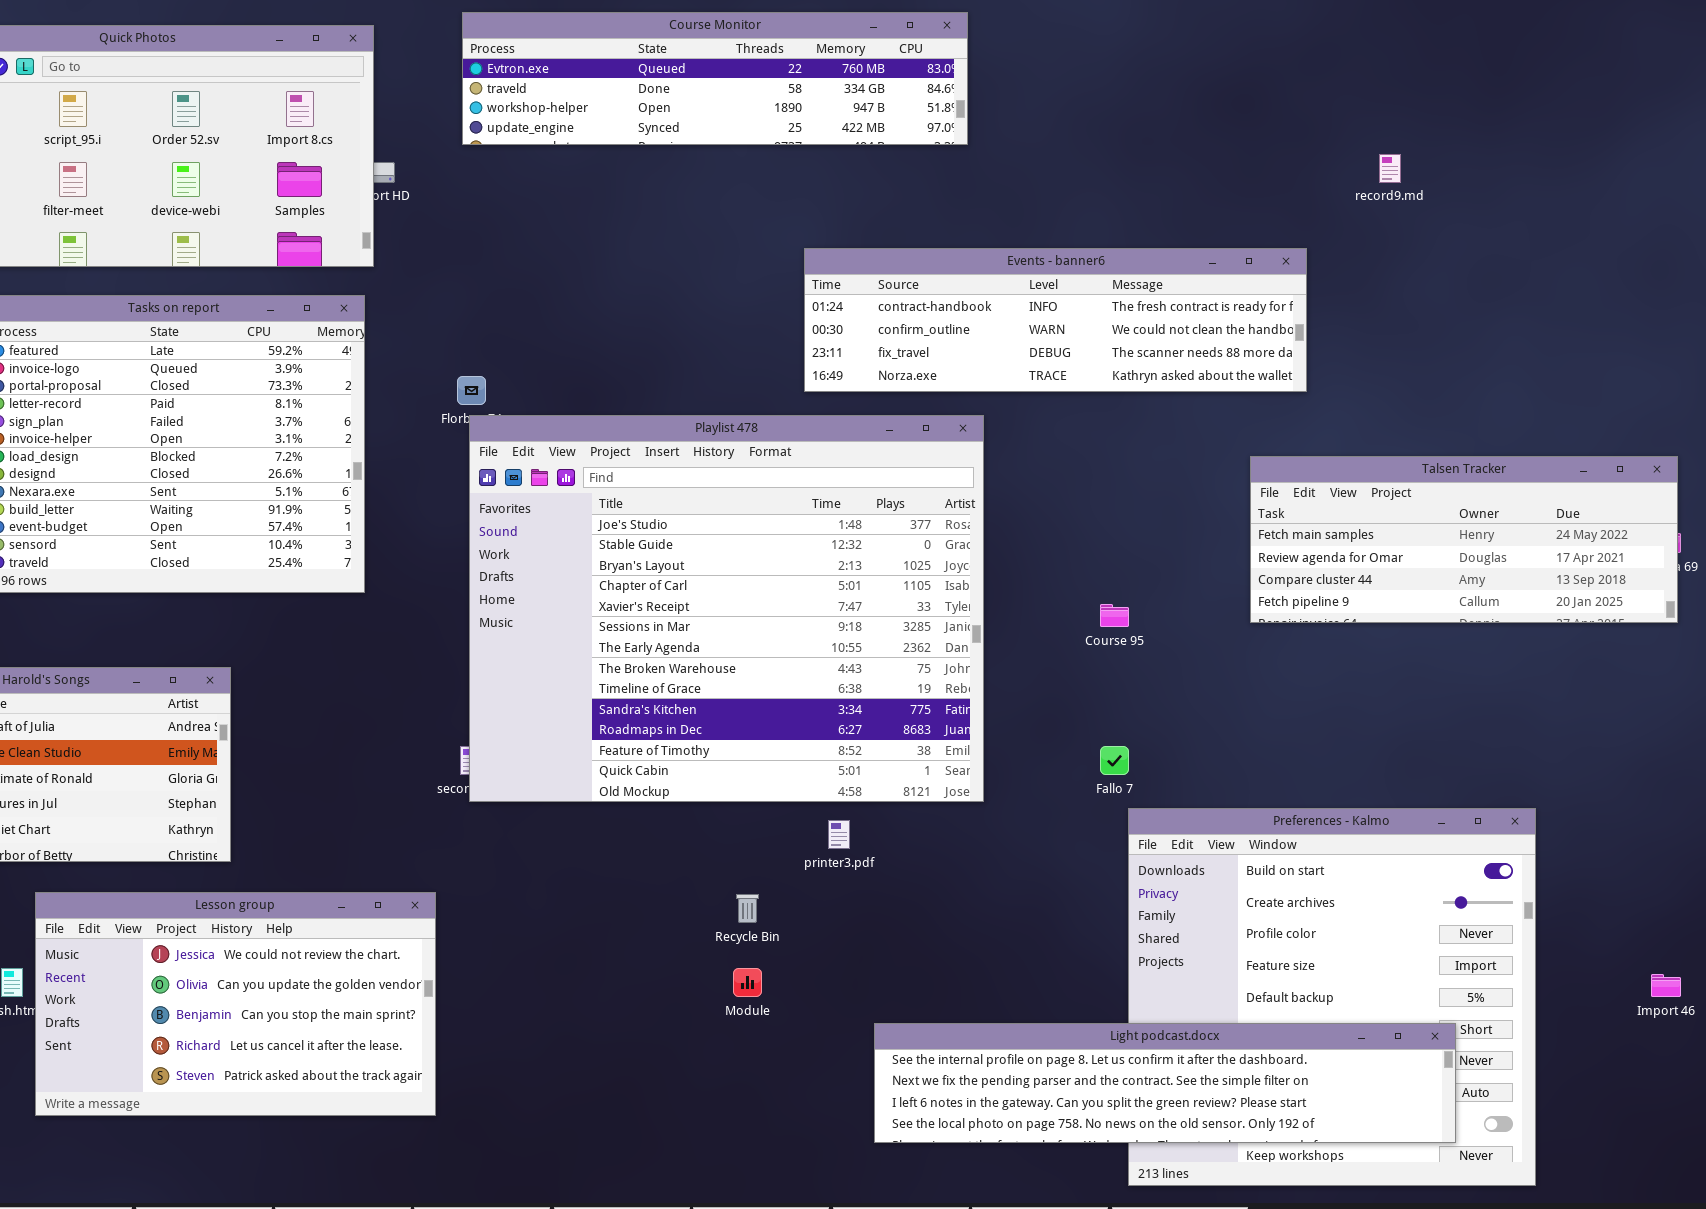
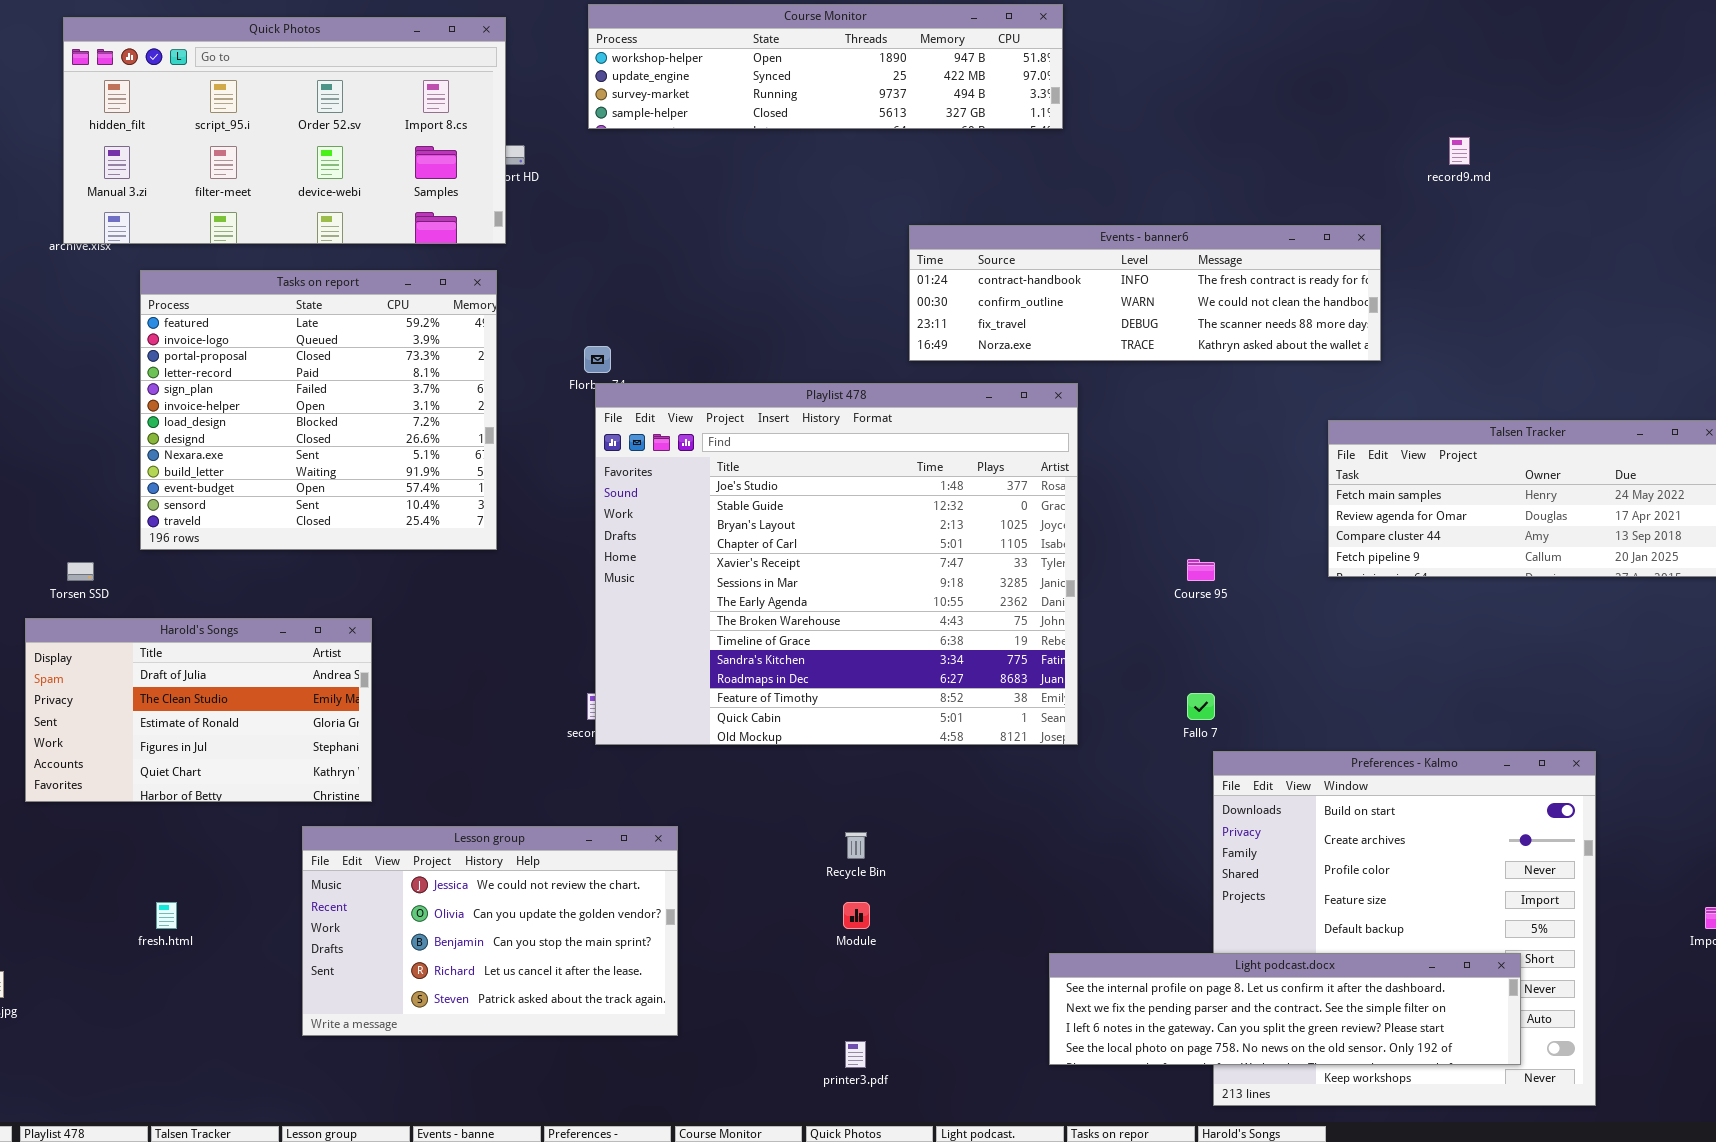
Course Monitor: [462,12,968,145] -> [588,4,1063,129], scrolled down 2 rows
printer3.pdf: [828,820,850,849] -> [845,1041,866,1068], moved
Lesson group: [35,892,436,1116] -> [302,826,678,1036], moved
Light podcast.docx: [874,1023,1456,1143] -> [1049,953,1521,1065], resized

